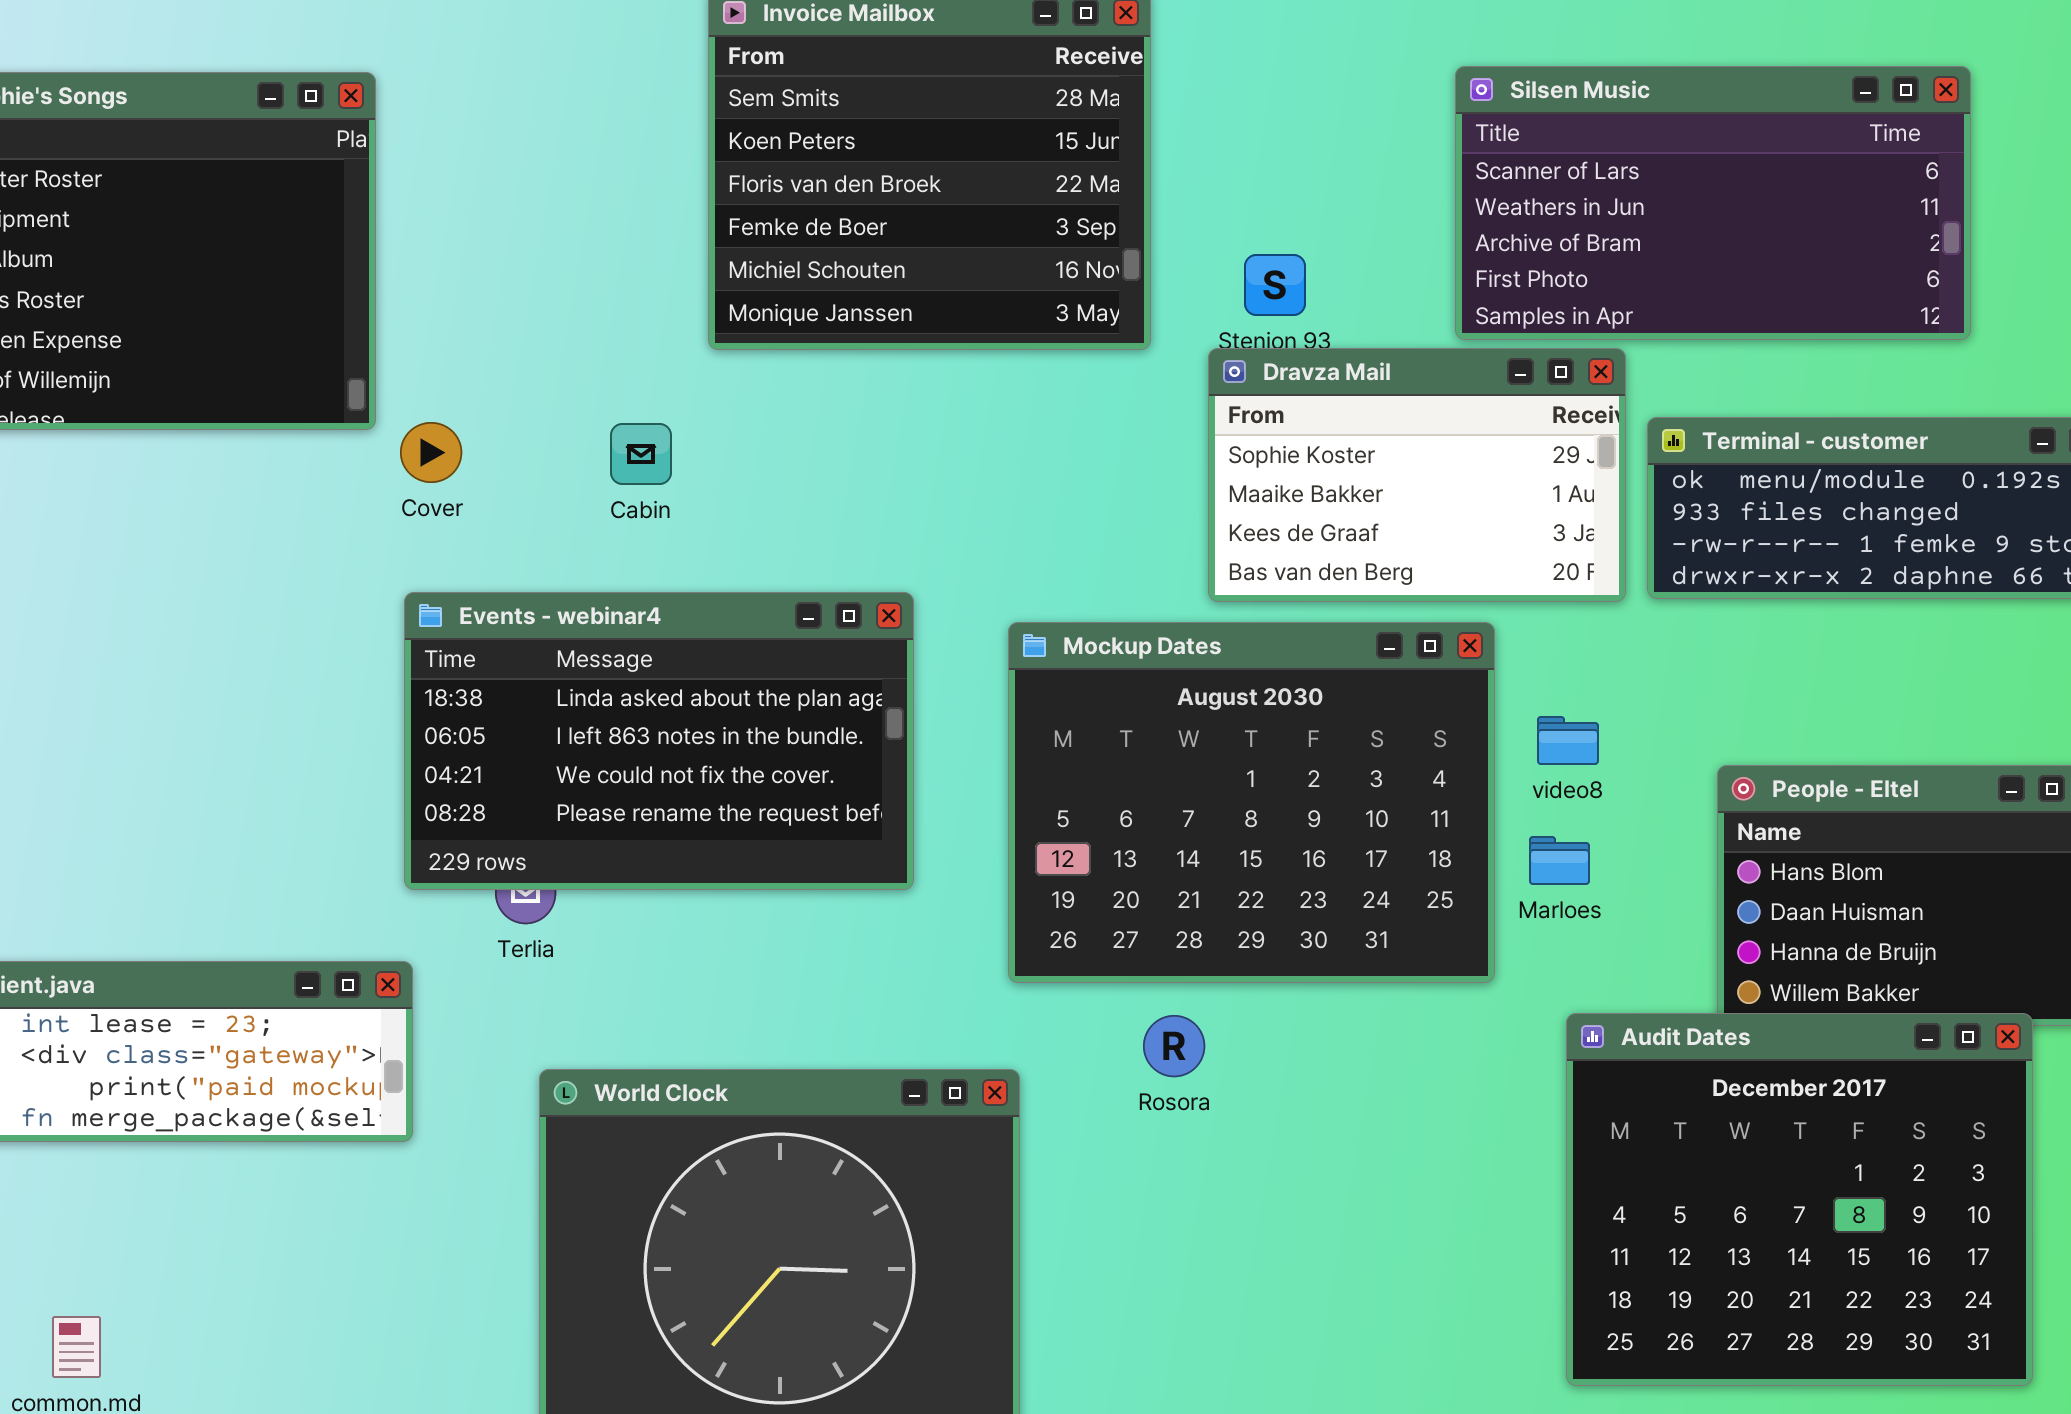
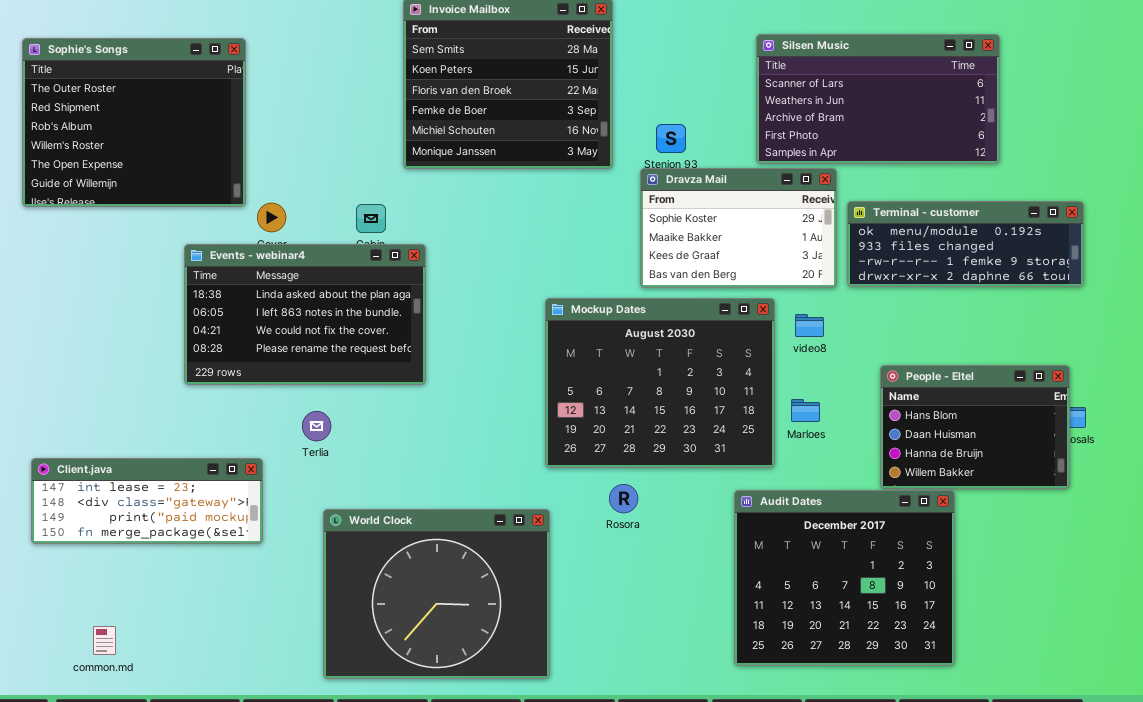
Events - webinar4: [404,592,914,890] -> [184,244,426,385], moved
video8: [1537,716,1599,765] -> [795,314,824,337], moved
Audit Dates: [1566,1013,2033,1386] -> [734,490,955,666], moved

